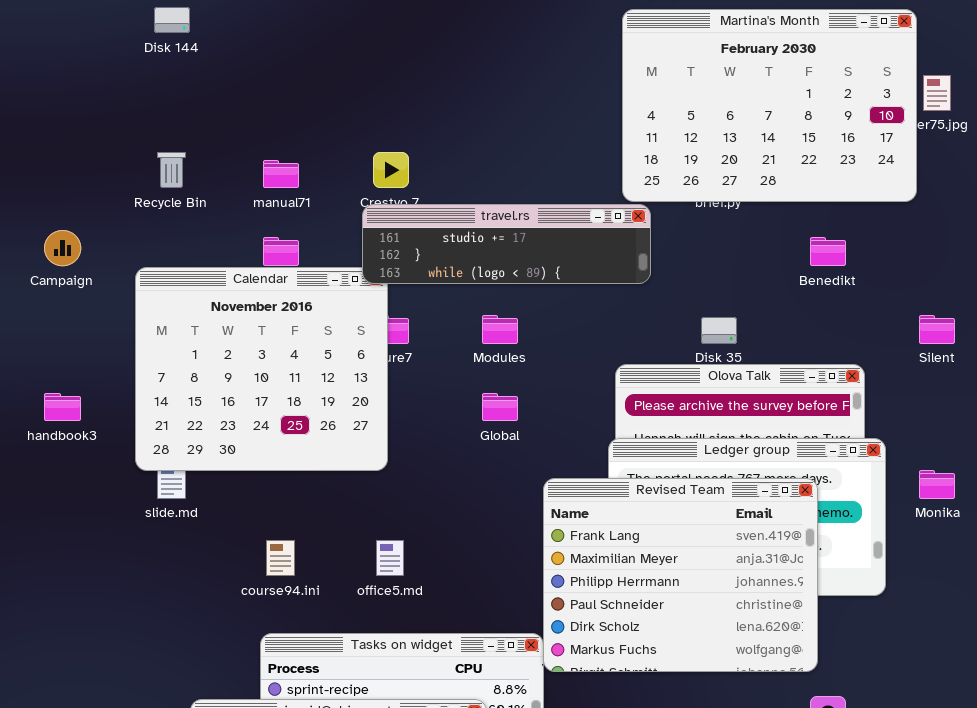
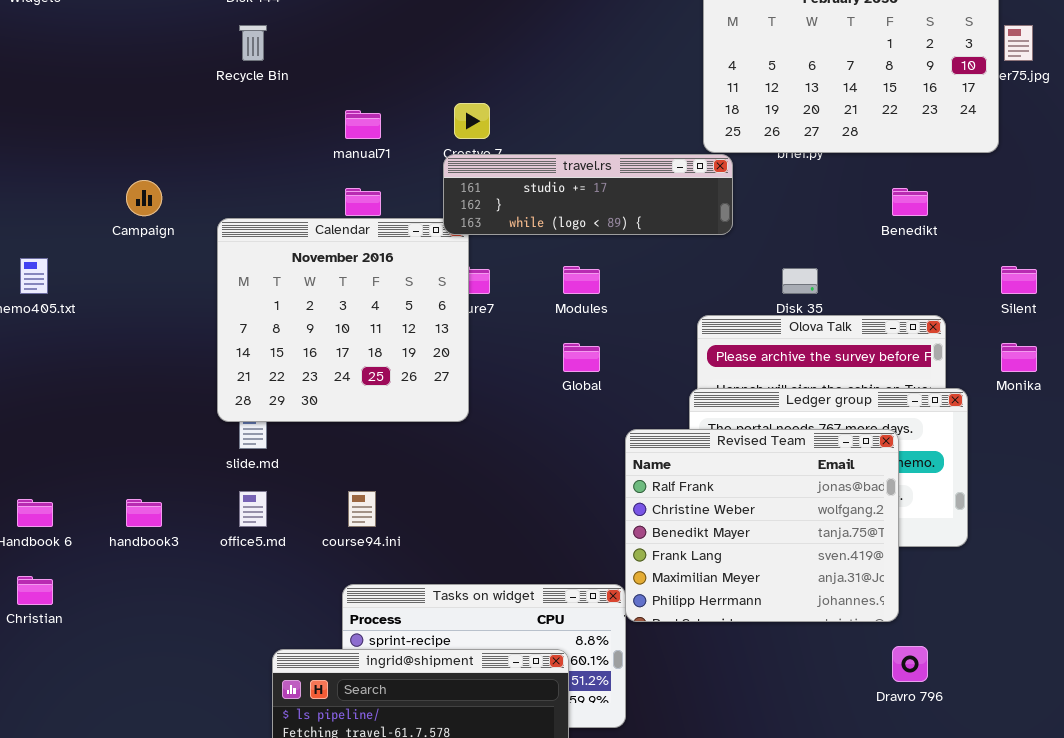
Recycle Bin: [157,152,186,188] -> [239,25,267,61], moved
handbook3: [44,393,81,421] -> [126,499,162,527], moved
Monika: [919,470,955,499] -> [1001,343,1037,372], moved
Revised Team: [543,478,818,672] -> [625,429,899,622], scrolled up 3 rows
office5.md: [376,540,404,576] -> [239,491,267,527], moved

